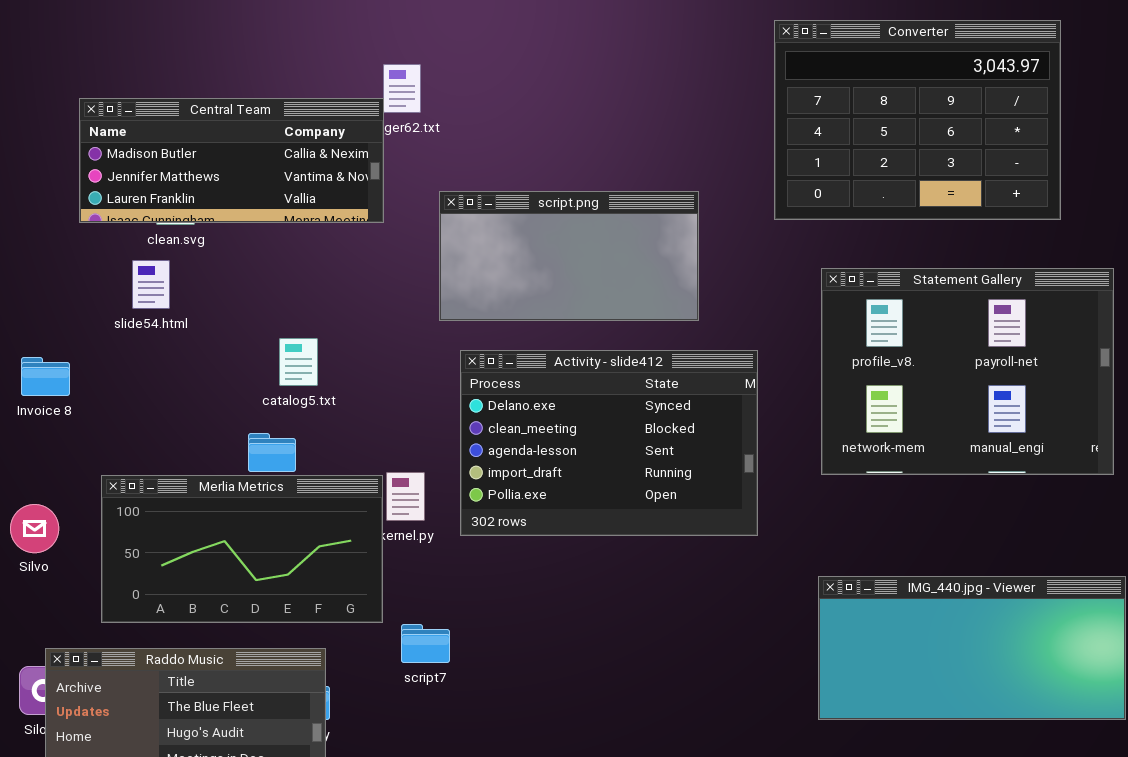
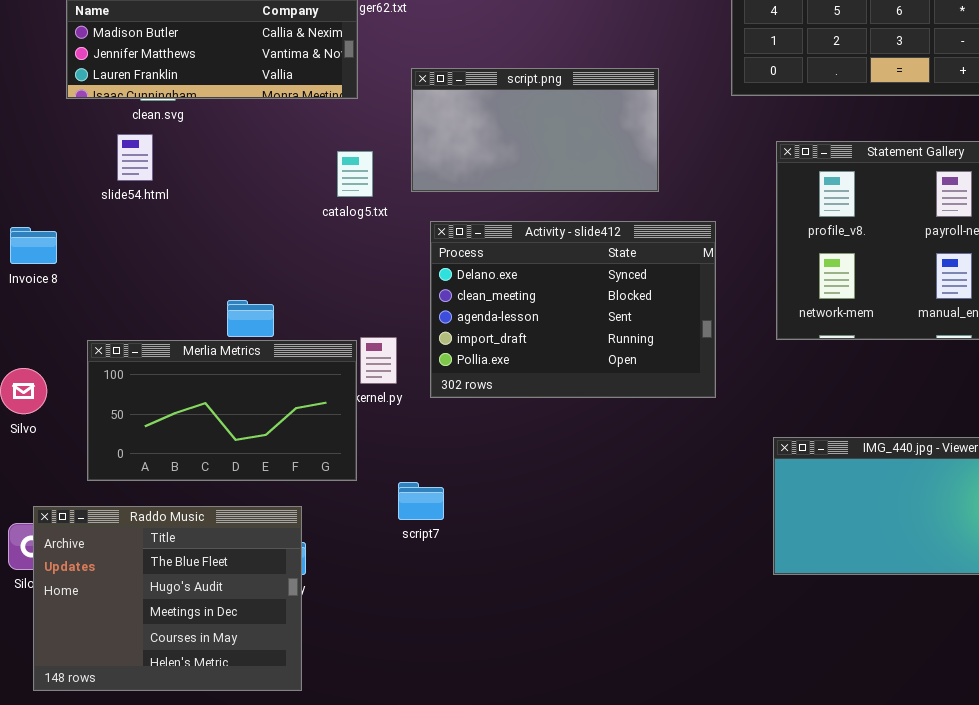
catalog5.txt: [279,338,318,386] -> [337,151,373,197], moved
script7: [401,624,450,663] -> [398,482,444,520], moved

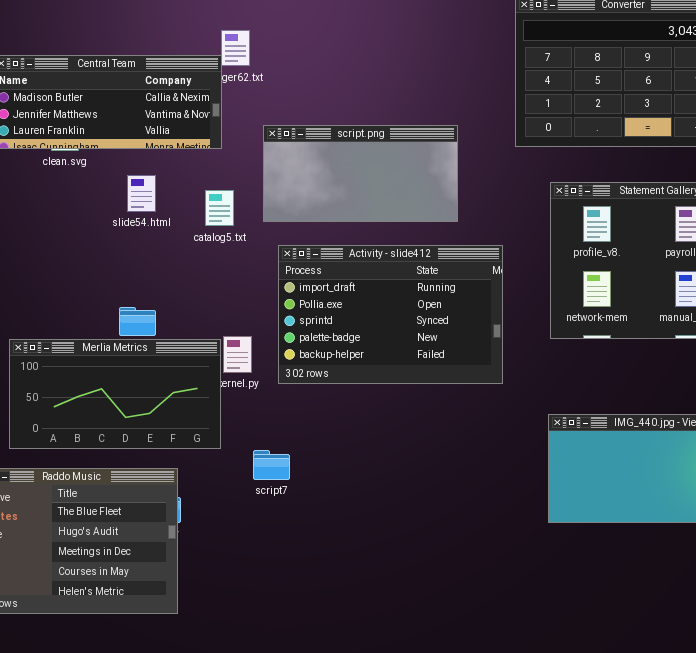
slide54.html: [117,134,153,181] -> [127,175,156,212], moved
Activity - slide412: [430,221,716,398] -> [278,245,503,384], scrolled down 3 rows

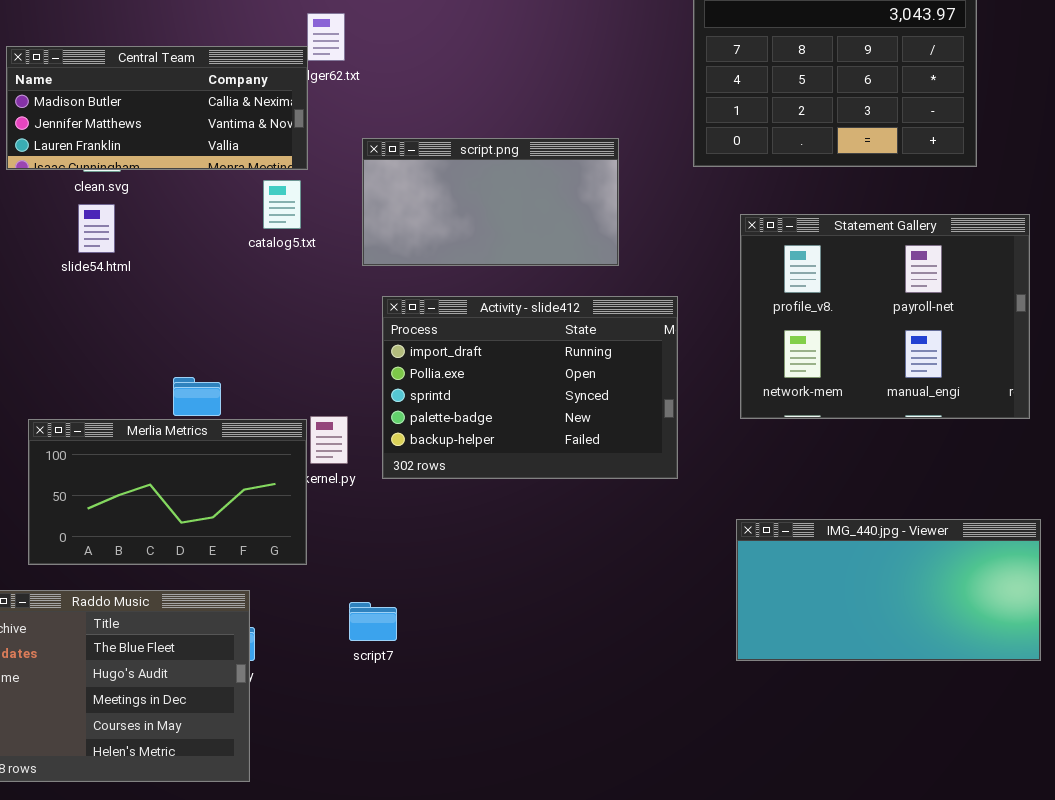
slide54.html: [127,175,156,212] -> [78,204,115,253], moved
catalog5.txt: [205,190,234,226] -> [263,180,301,229], moved
script7: [253,450,290,480] -> [349,602,397,641], moved

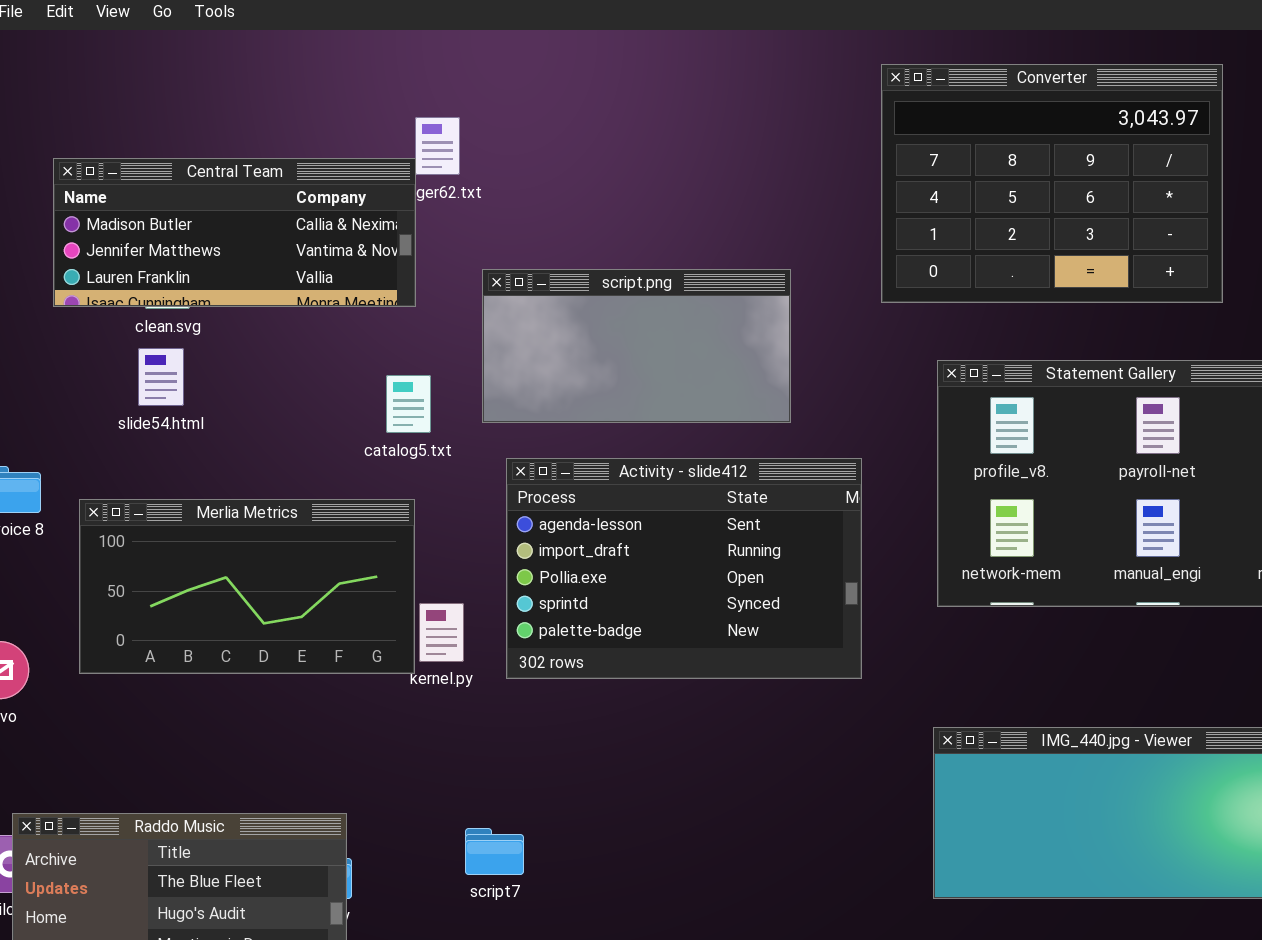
catalog5.txt: [263,180,301,229] -> [386,375,431,433], moved
Activity - slide412: [382,296,678,479] -> [506,458,862,679], scrolled up 1 row
Merlia Metrics: [28,419,307,565] -> [79,499,415,674], moved

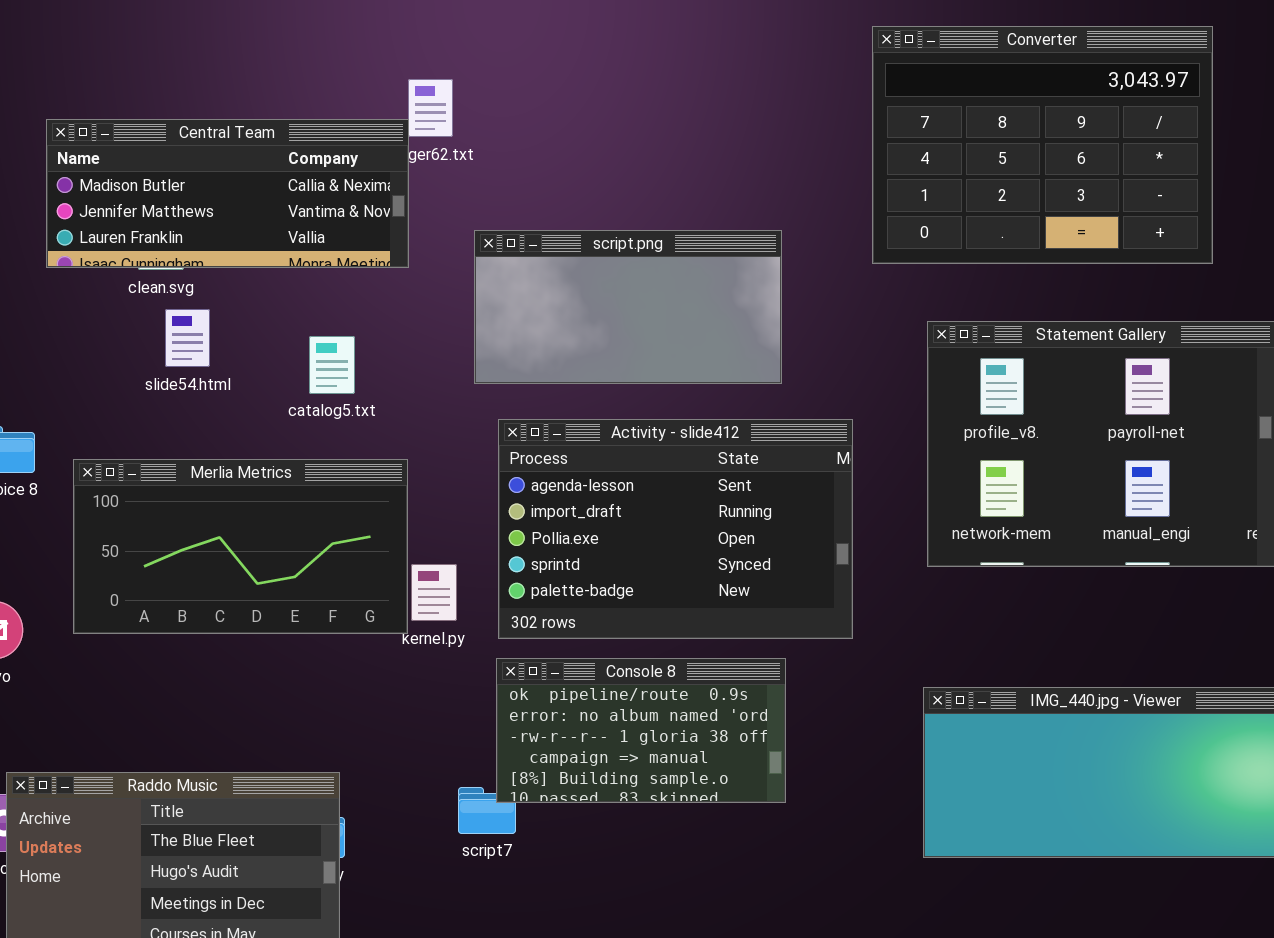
slide54.html: [138,348,184,406] -> [165,309,210,367], moved
catalog5.txt: [386,375,431,433] -> [309,336,355,394], moved
Console 8: none -> [496,658,786,803], opened

